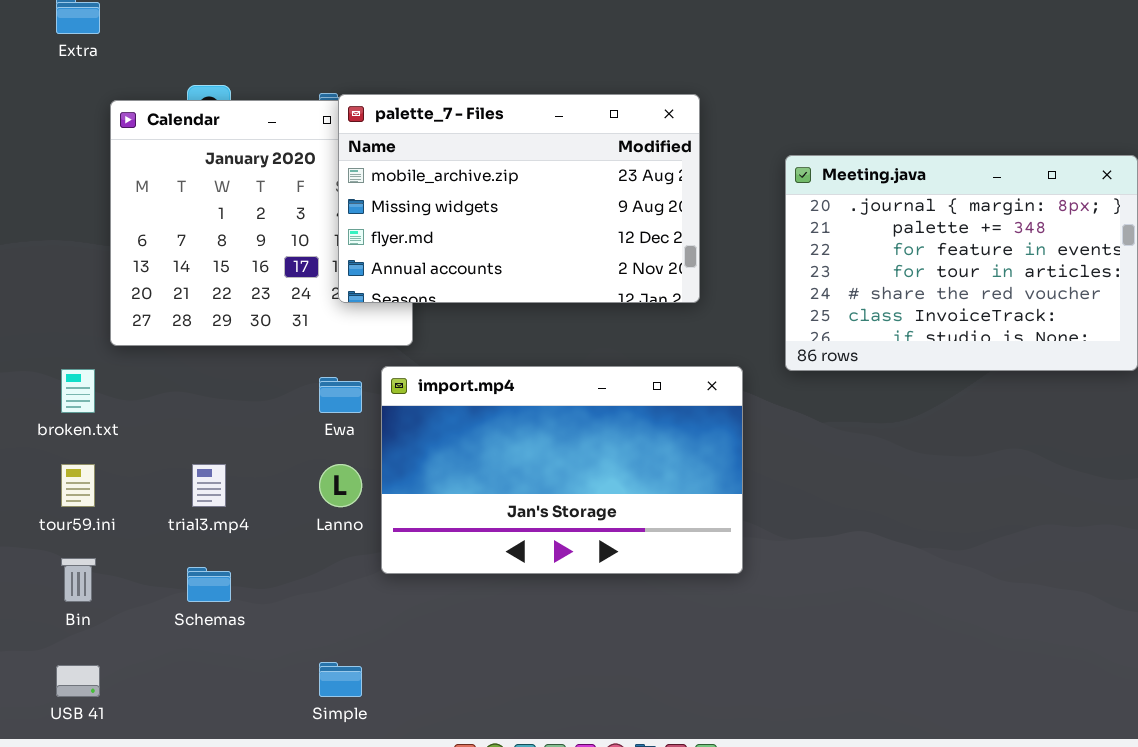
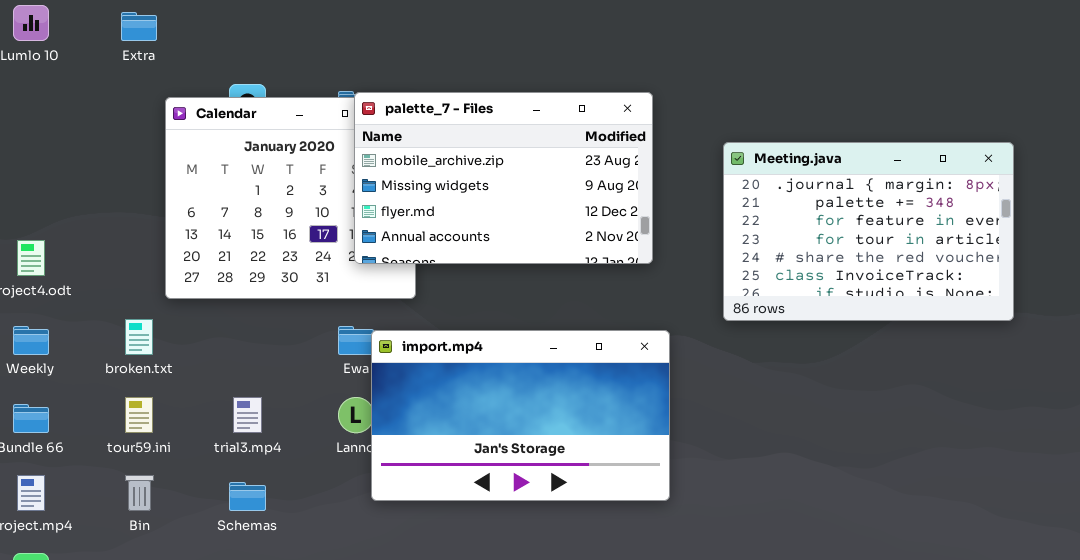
import.mp4: [381,366,743,574] -> [371,330,670,501], moved

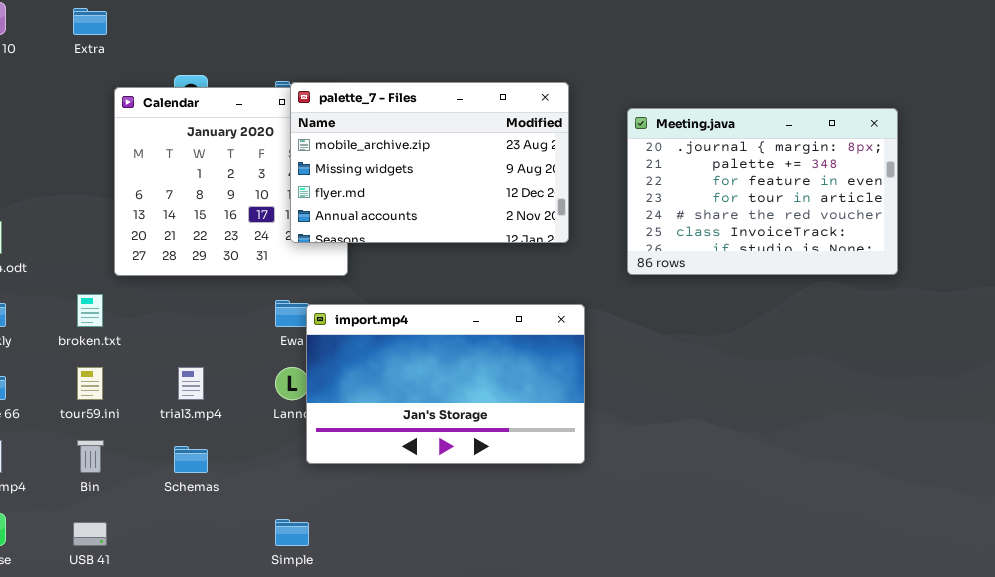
Meeting.java: [723,142,1014,321] -> [627,108,898,275], moved

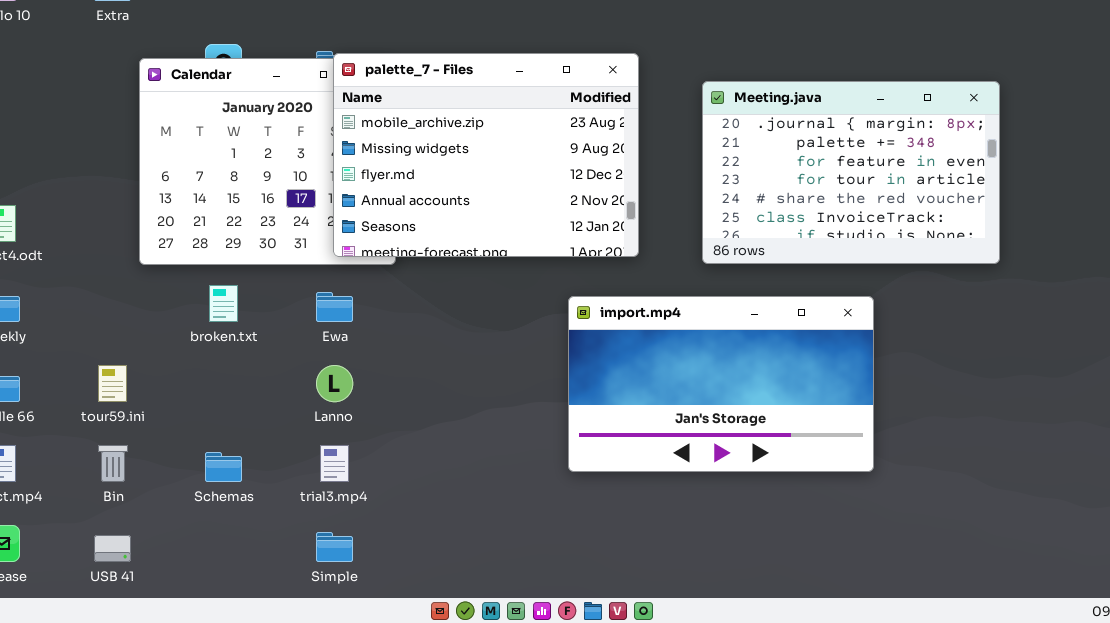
palette_7 - Files: [290,82,569,243] -> [333,53,639,257], resized
broken.txt: [77,294,103,327] -> [209,285,238,322], moved
import.mp4: [306,304,585,464] -> [568,296,874,472], moved
trial3.mp4: [178,367,204,400] -> [320,445,349,482], moved

